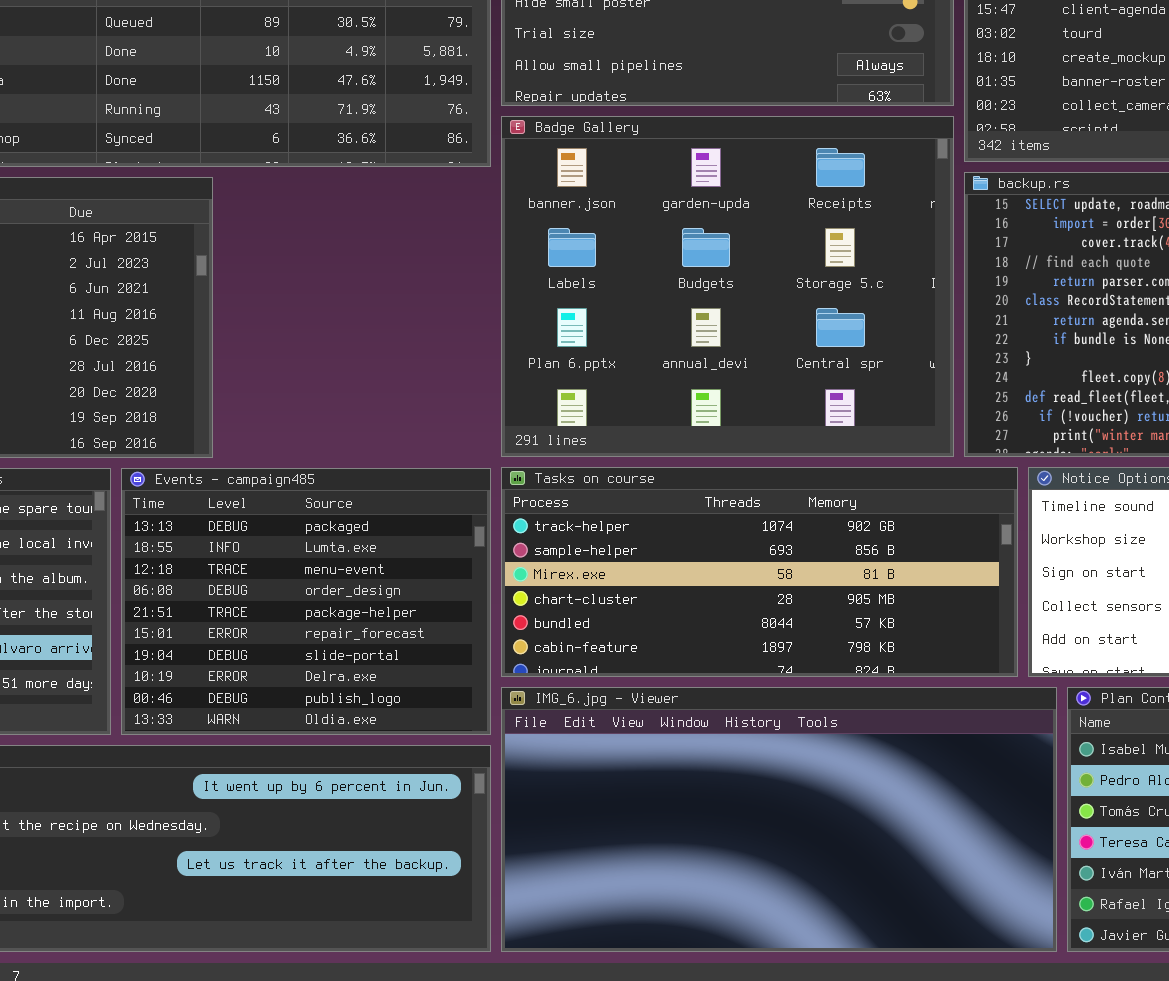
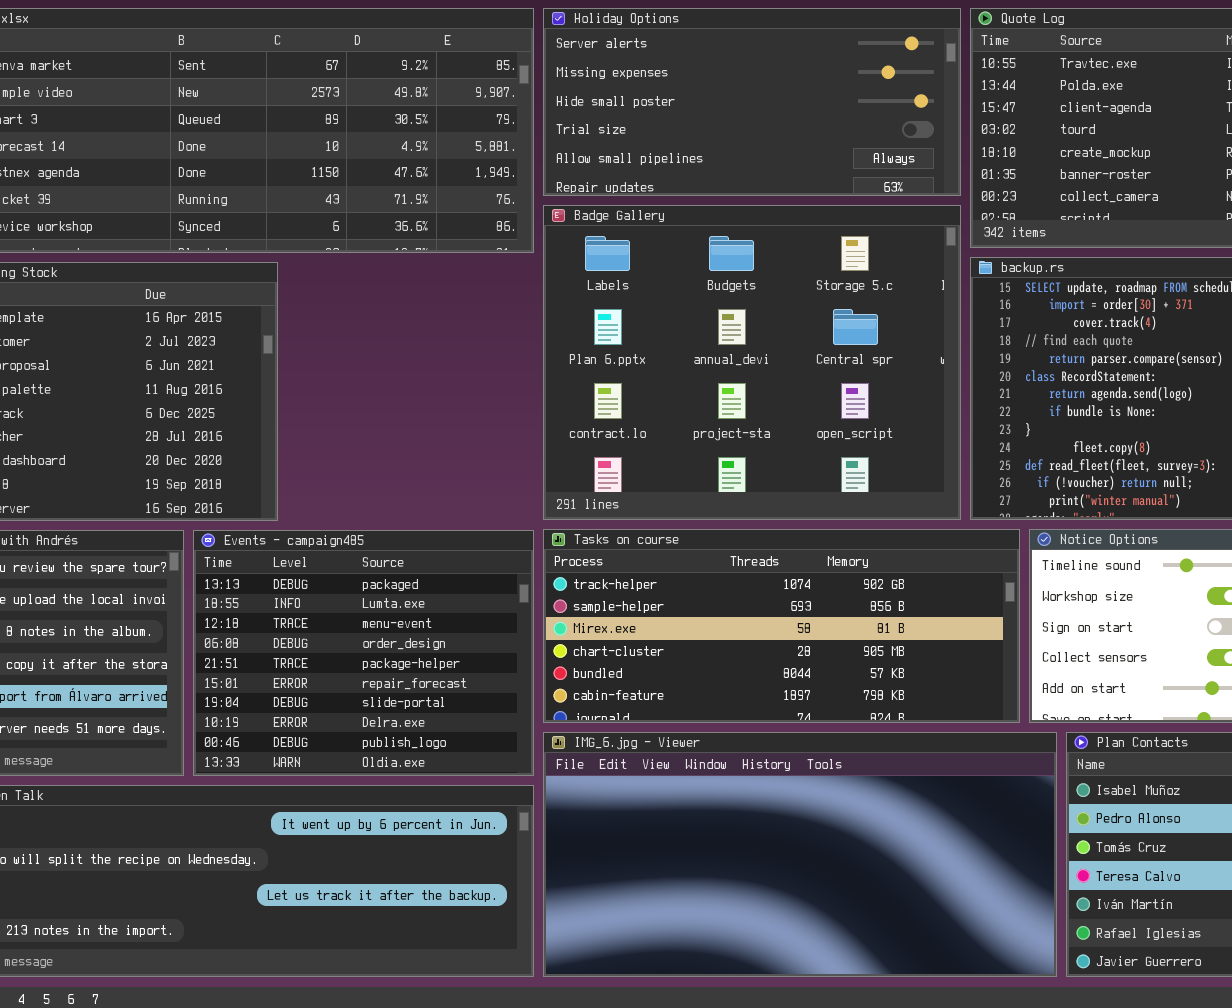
Badge Gallery: [501,116,954,457] -> [543,205,961,520], scrolled down 1 row

